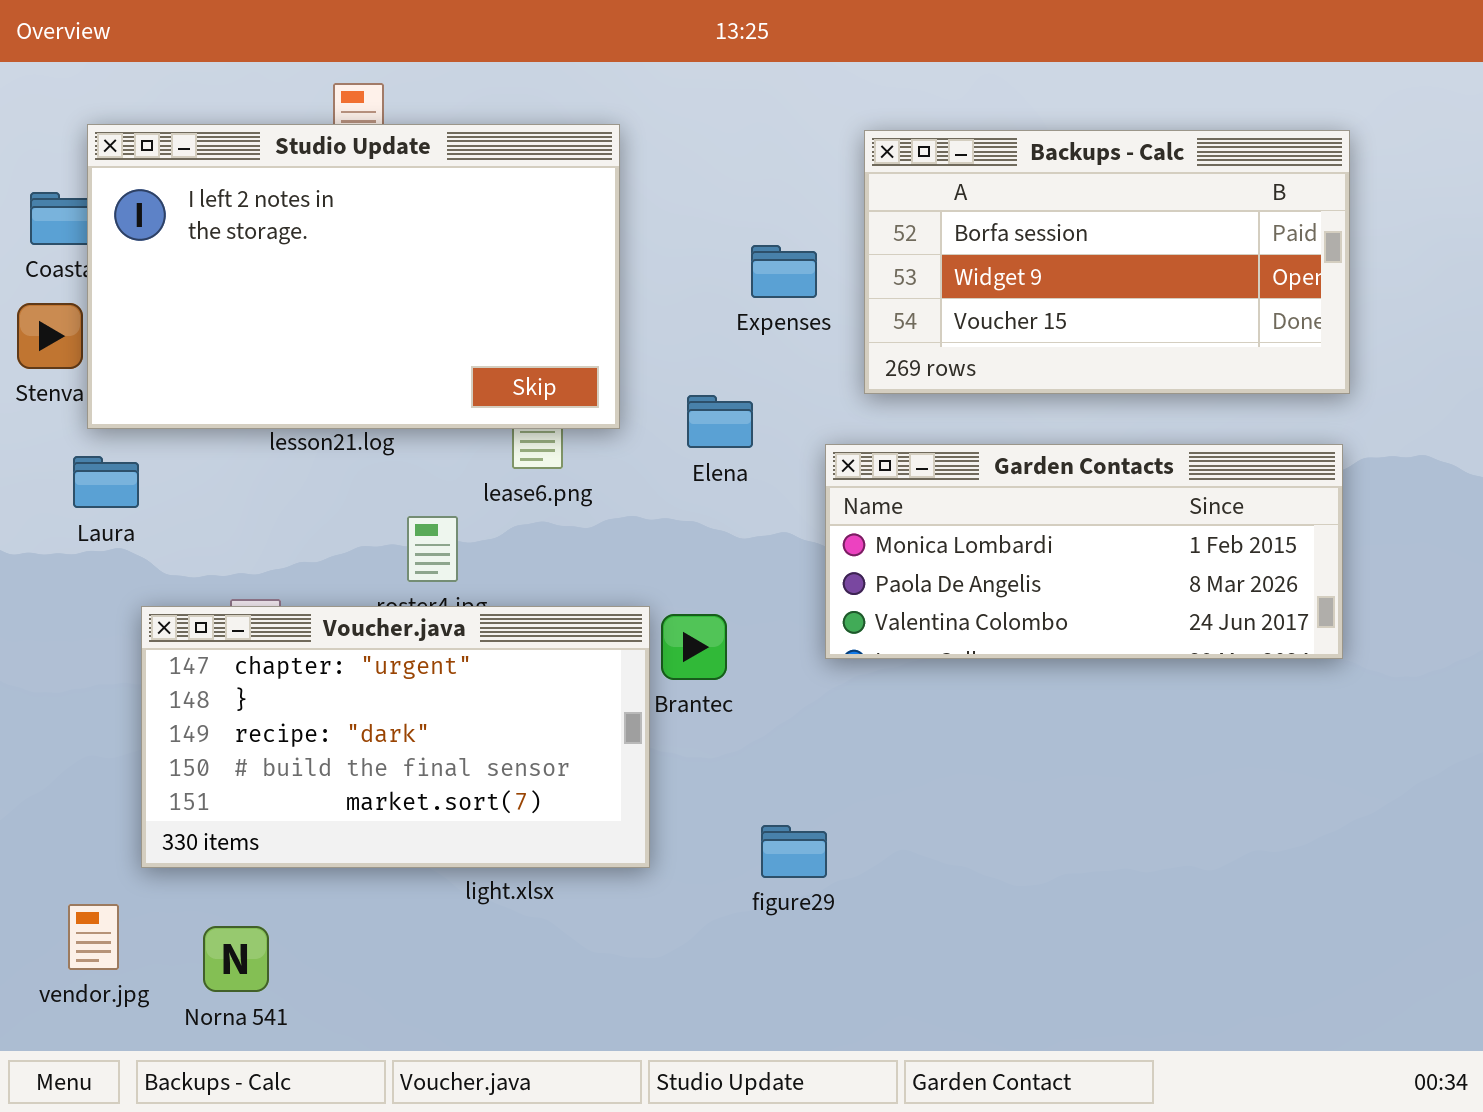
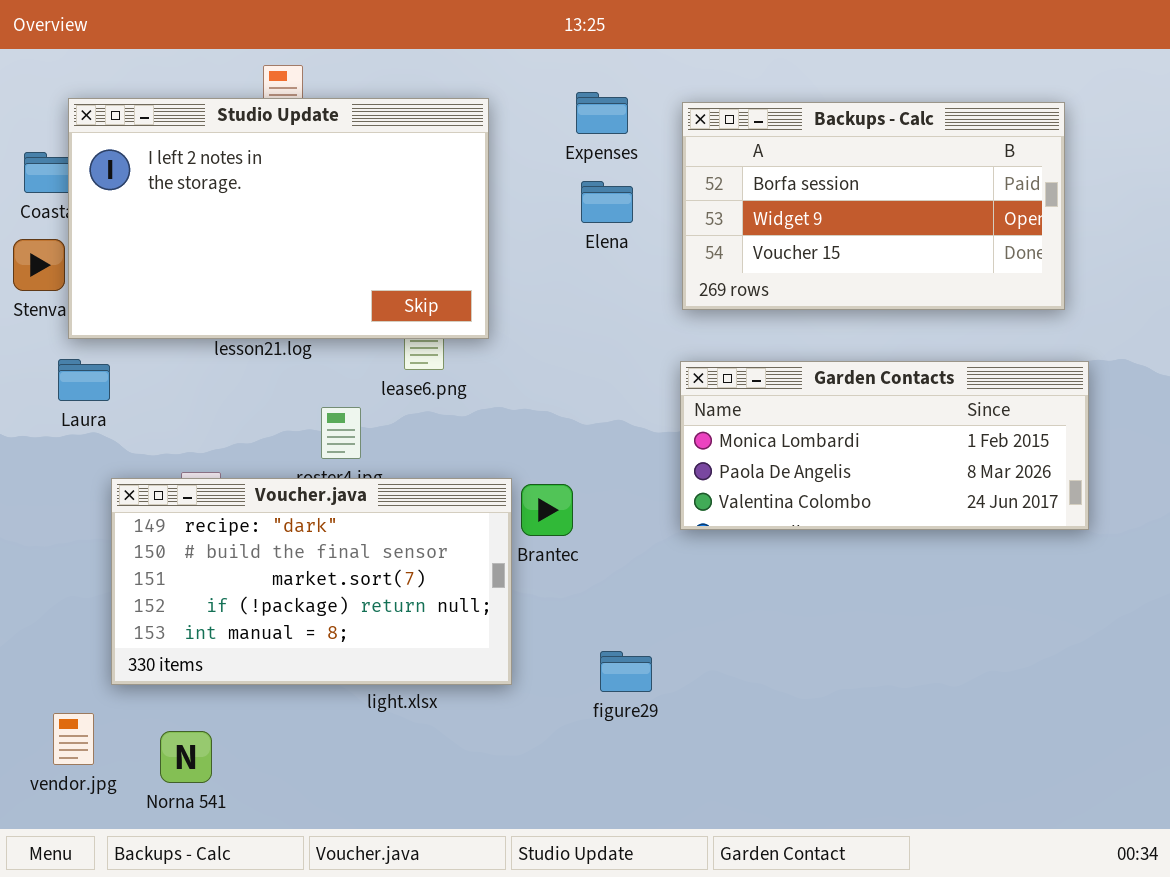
Expenses: [751,245,817,298] -> [576,92,628,134], moved
Elena: [687,395,753,448] -> [581,181,633,223], moved
Garden Contacts: [825,444,1343,659] -> [680,361,1089,530], moved
Voucher.java: [141,606,650,868] -> [111,478,512,685], scrolled down 2 rows

